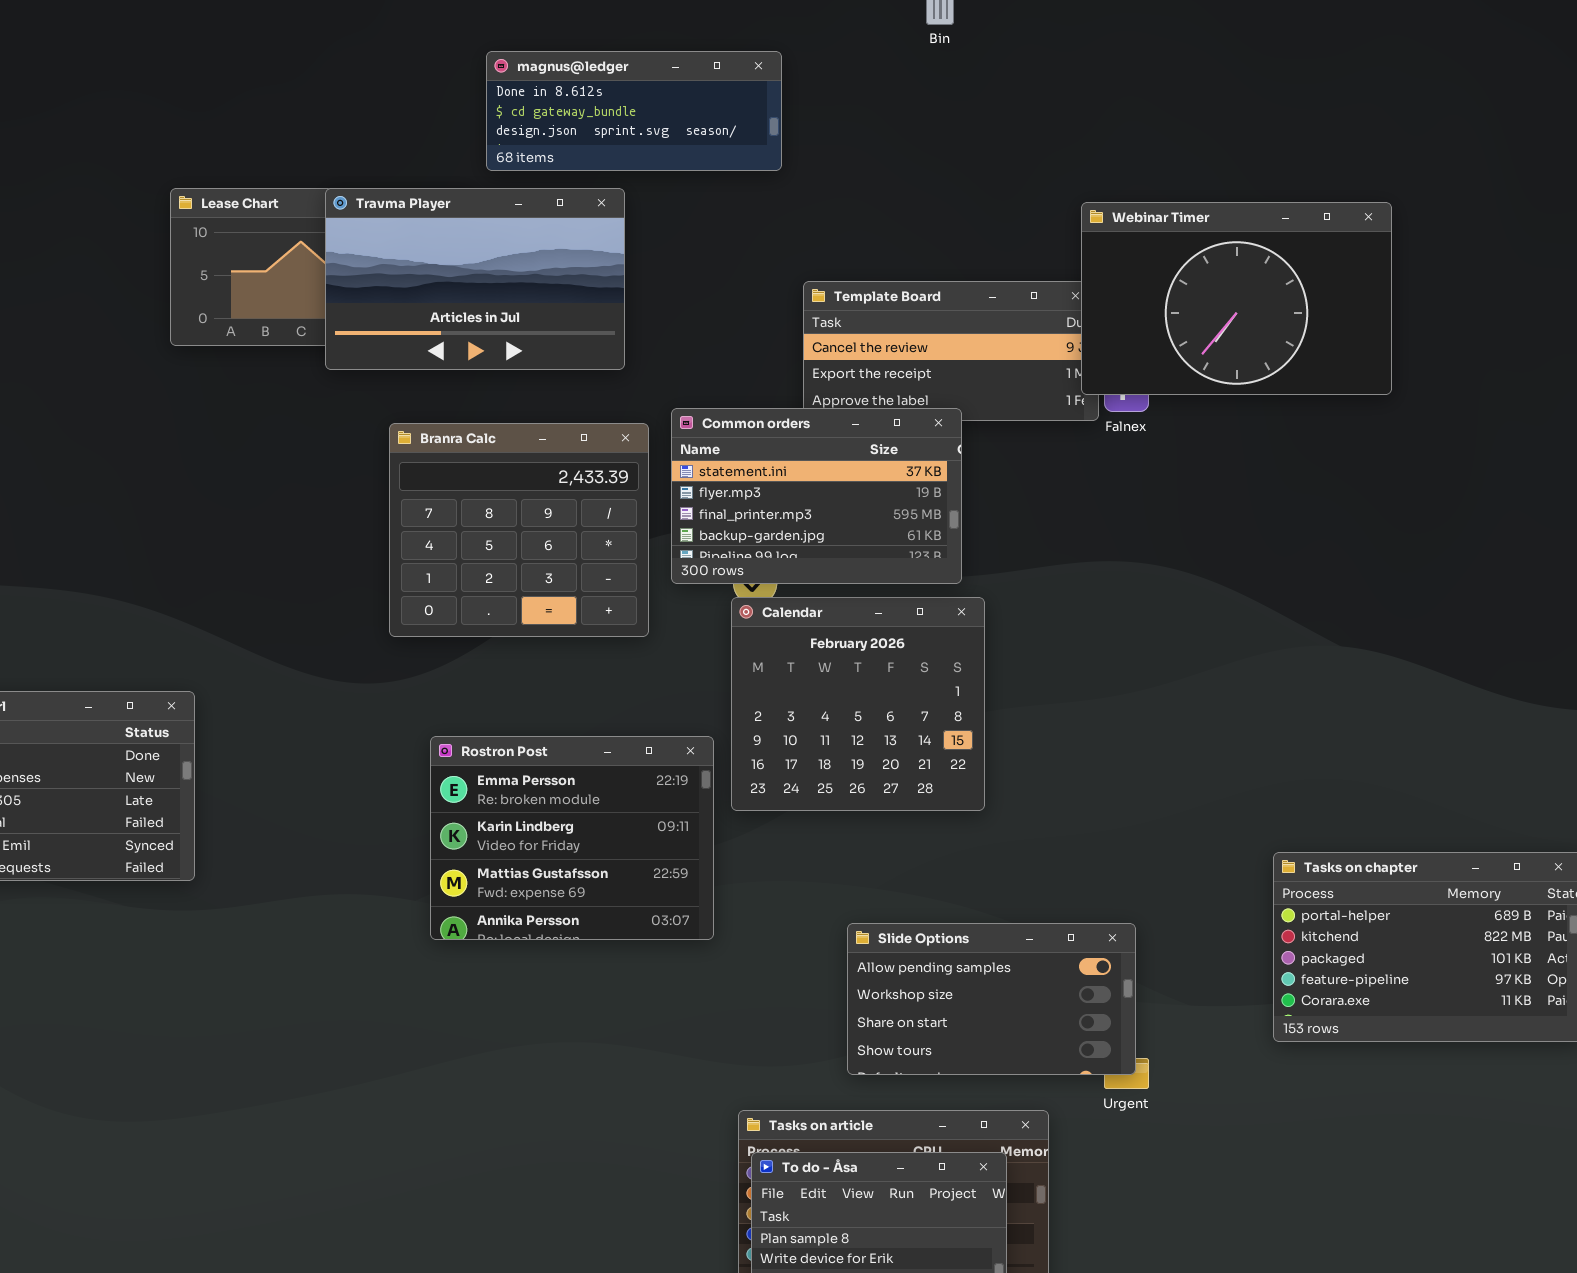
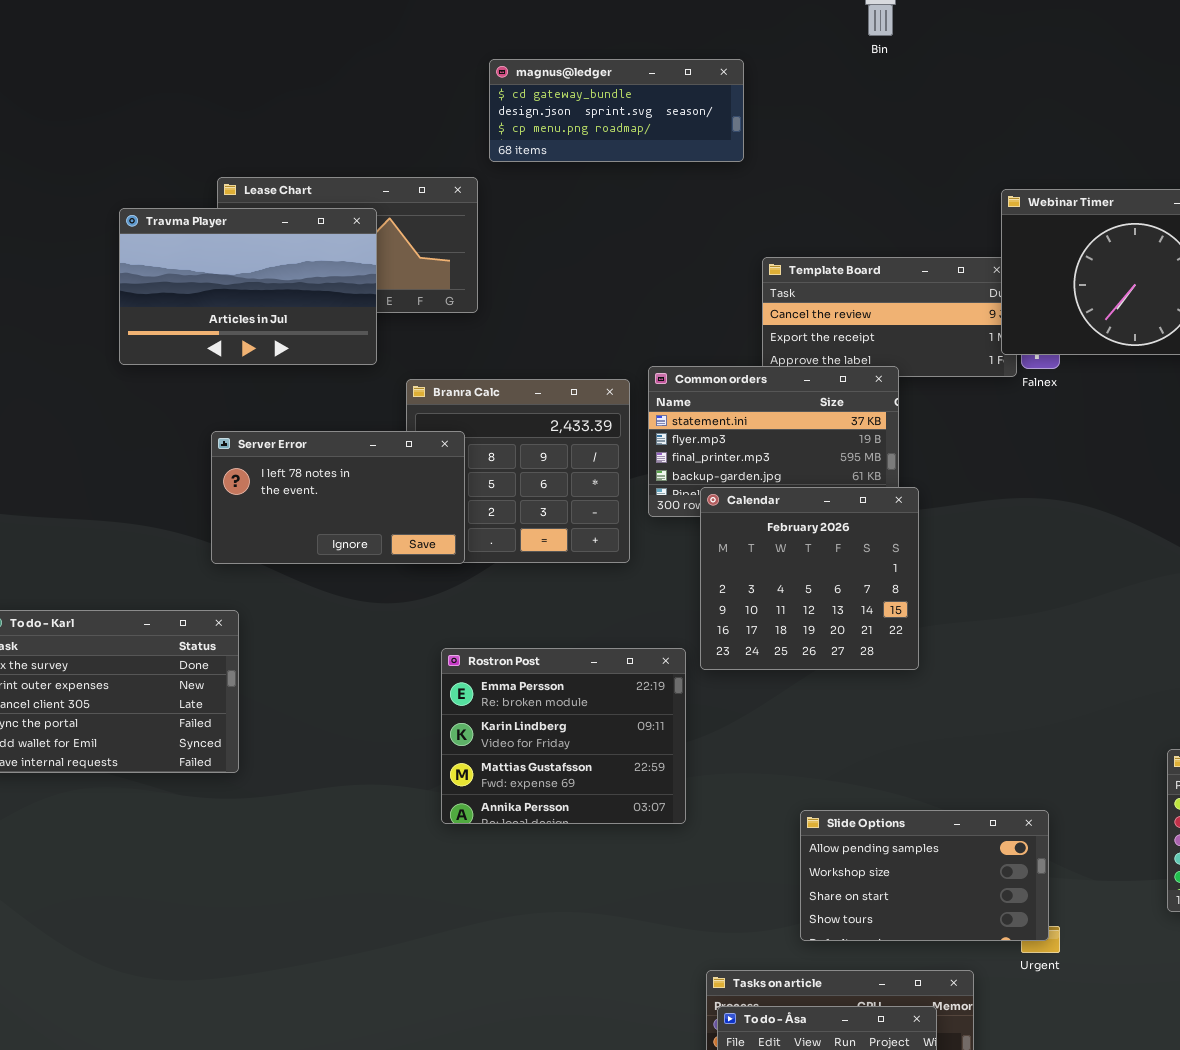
magnus@ledger: [486,51,782,171] -> [489,59,744,162], scrolled down 1 row
Travma Player: [325,188,625,370] -> [119,208,377,365], moved
Server Error: none -> [211,431,465,564], opened
Calendar: [731,597,985,811] -> [700,487,919,670], moved

